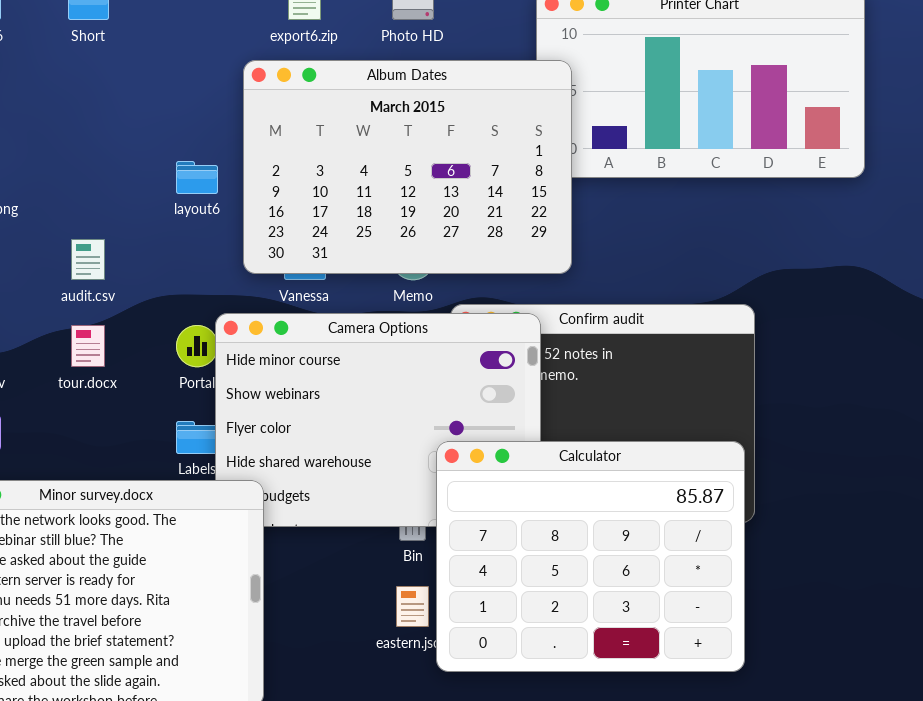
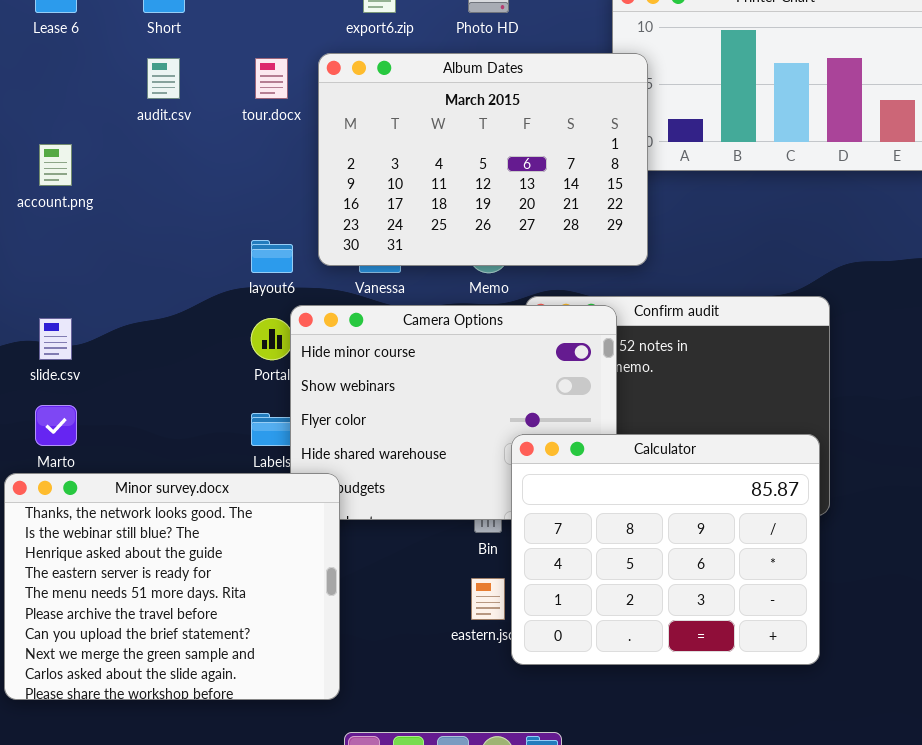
layout6: [176,161,218,194] -> [251,240,293,273], moved
audit.csv: [71,239,105,280] -> [147,58,180,99], moved
tour.docx: [71,325,105,367] -> [255,58,288,99], moved

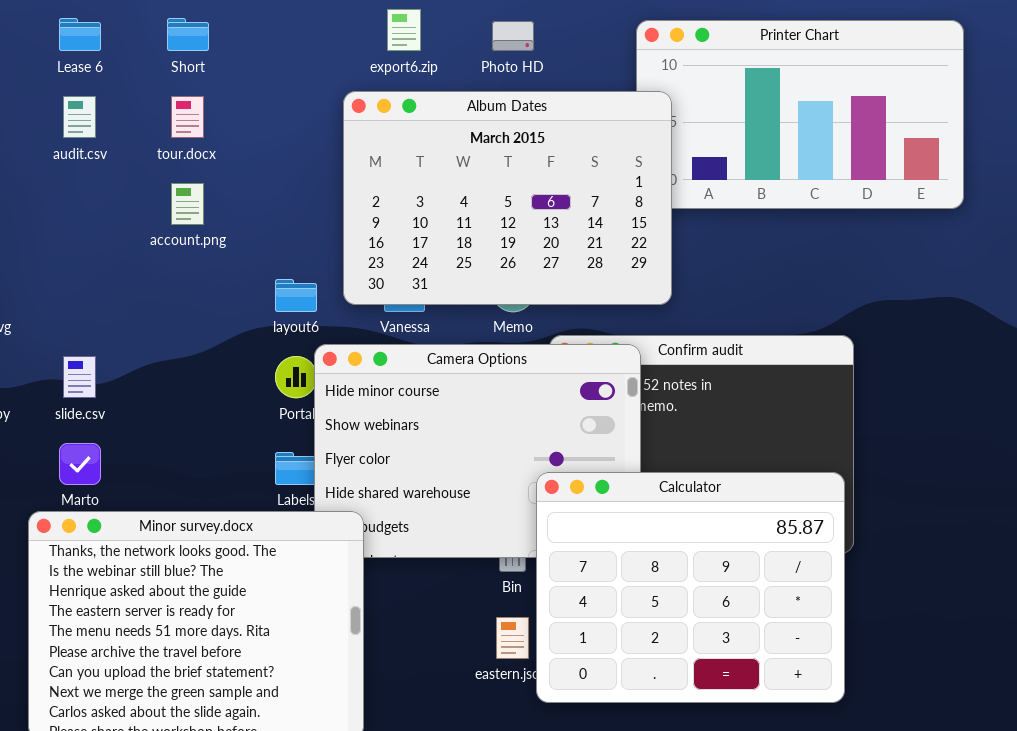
audit.csv: [147,58,180,99] -> [63,96,96,138], moved
tour.docx: [255,58,288,99] -> [171,96,204,138], moved
account.png: [39,144,72,186] -> [171,183,204,225], moved

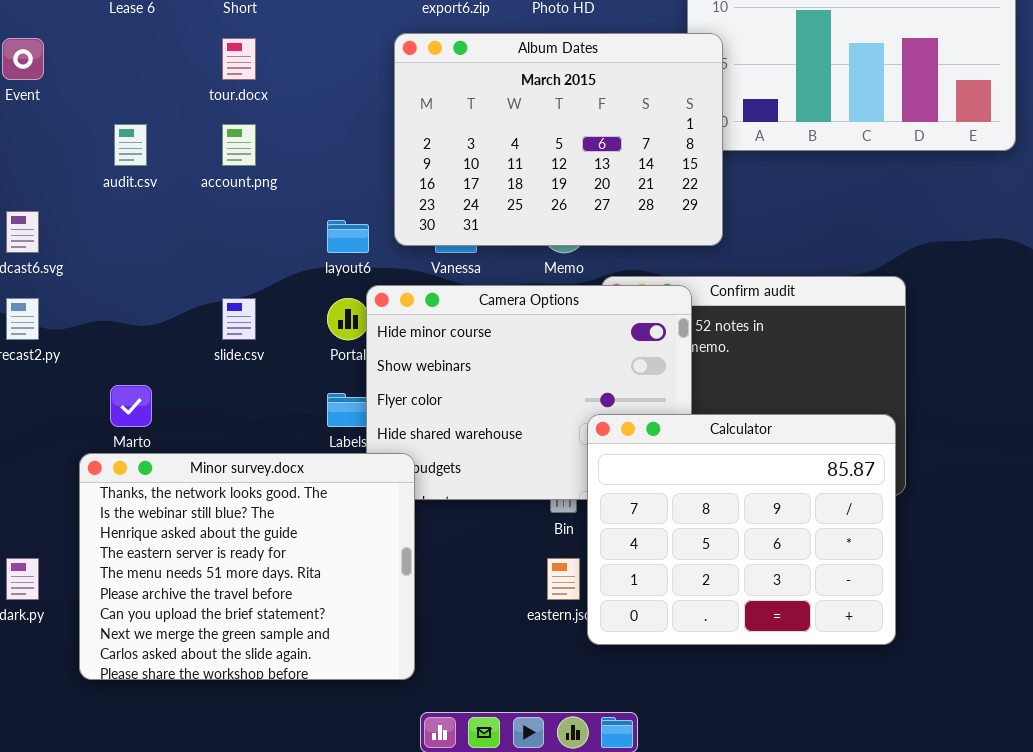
audit.csv: [63,96,96,138] -> [114,124,147,166], moved
slide.csv: [63,356,96,398] -> [222,298,256,340], moved

